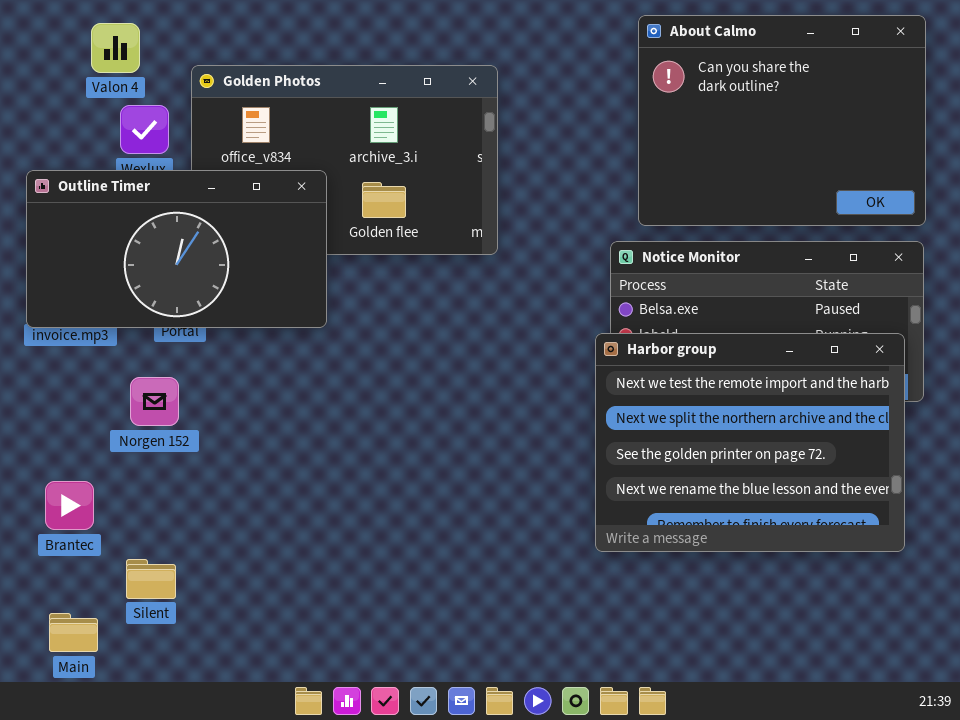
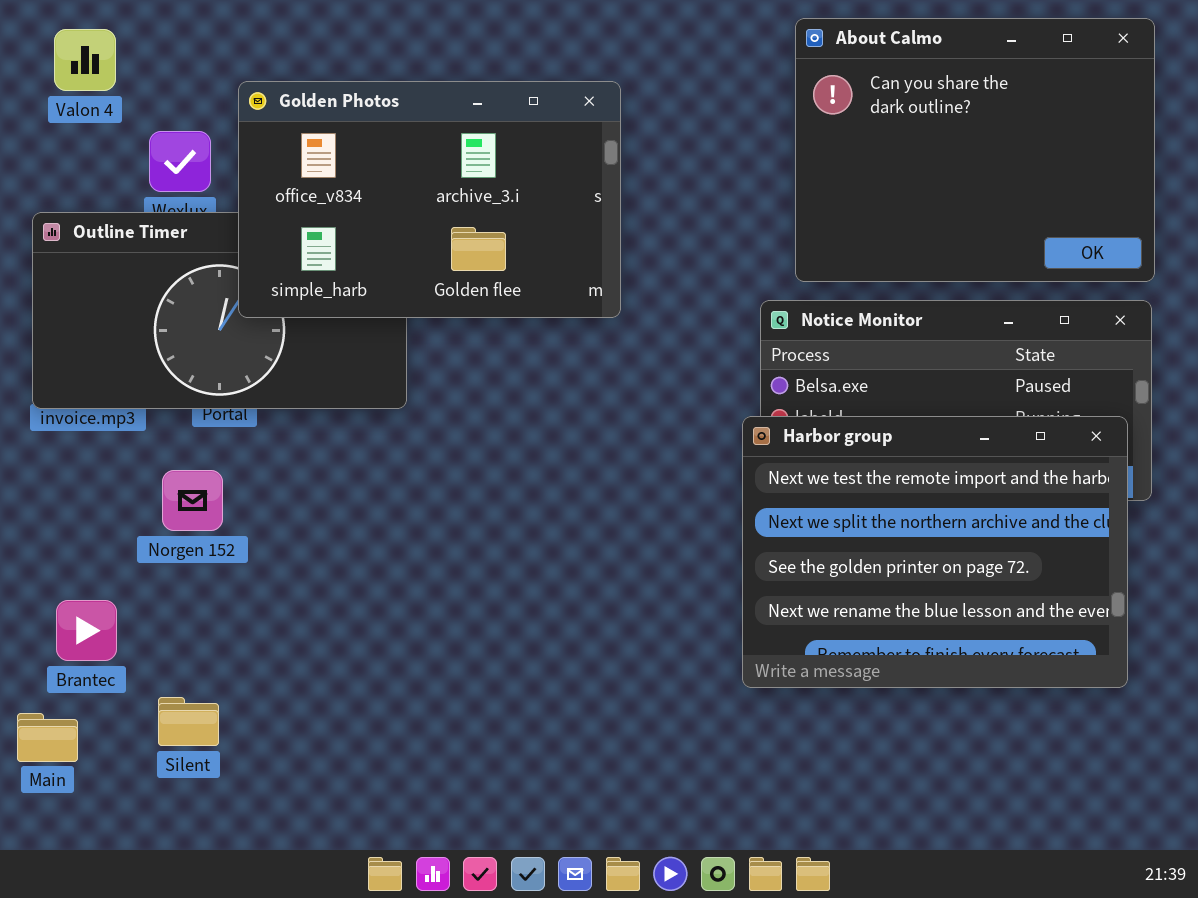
Valon 4: [91,23,140,73] -> [54,29,116,91], moved
Golden Photos: [191,65,498,255] -> [238,81,621,318], raised
Main: [49,613,98,652] -> [17,713,78,762], moved

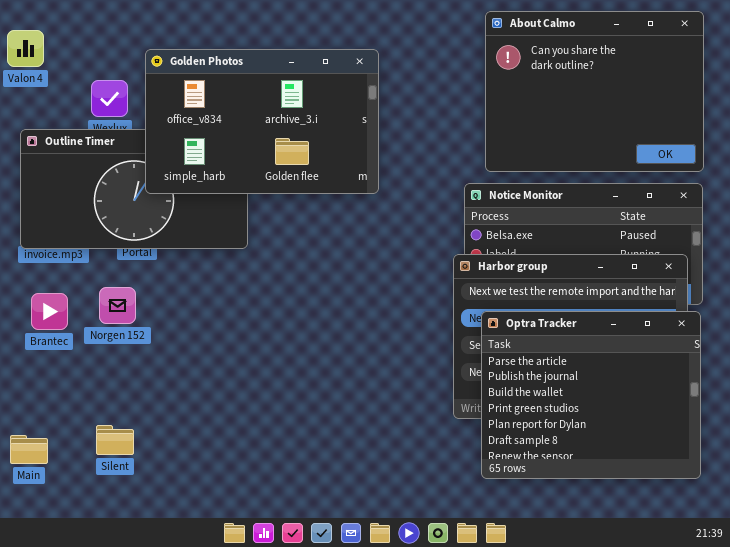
Valon 4: [54,29,116,91] -> [7,30,44,67], moved
Optra Tracker: none -> [481,311,701,479], opened
Brantec: [56,600,117,661] -> [31,293,68,330], moved

